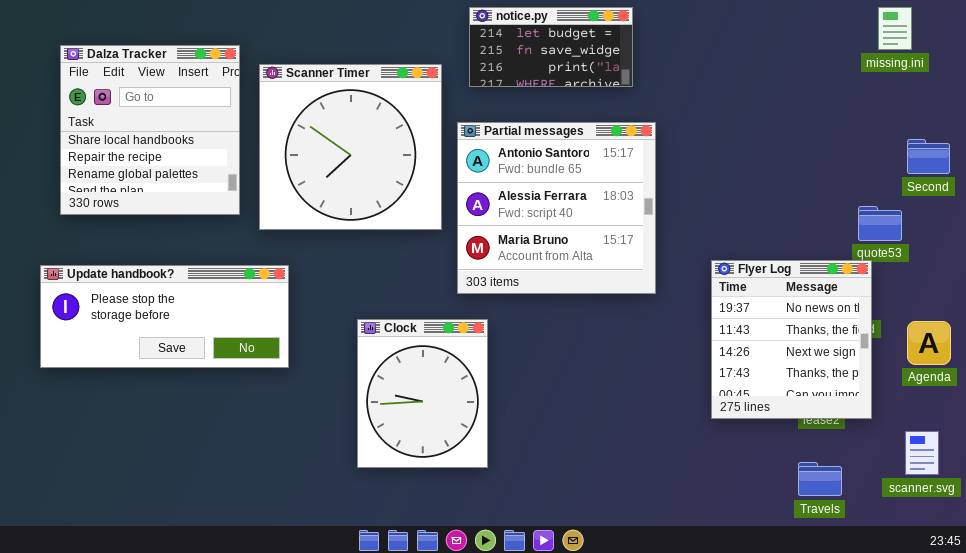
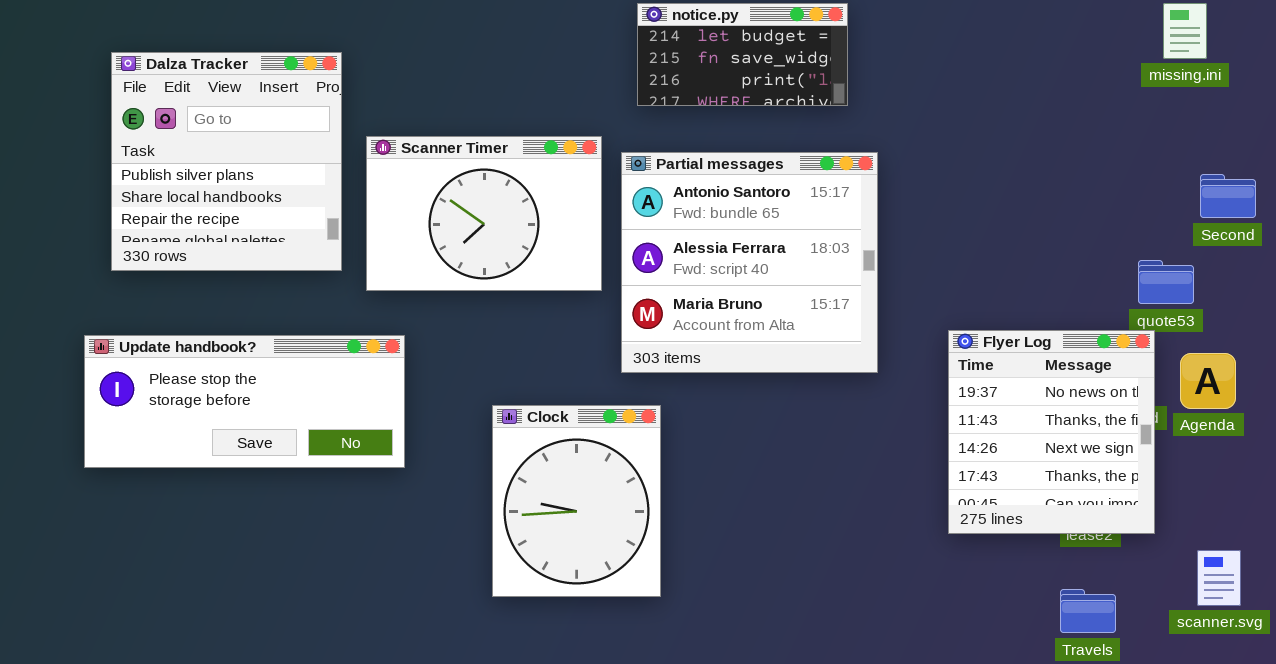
Dalza Tracker: [60,45,240,215] -> [111,52,342,271], scrolled up 1 row
Scanner Timer: [259,64,442,230] -> [366,136,602,291], resized
Agenda: [907,321,951,365] -> [1180,353,1236,409], moved

